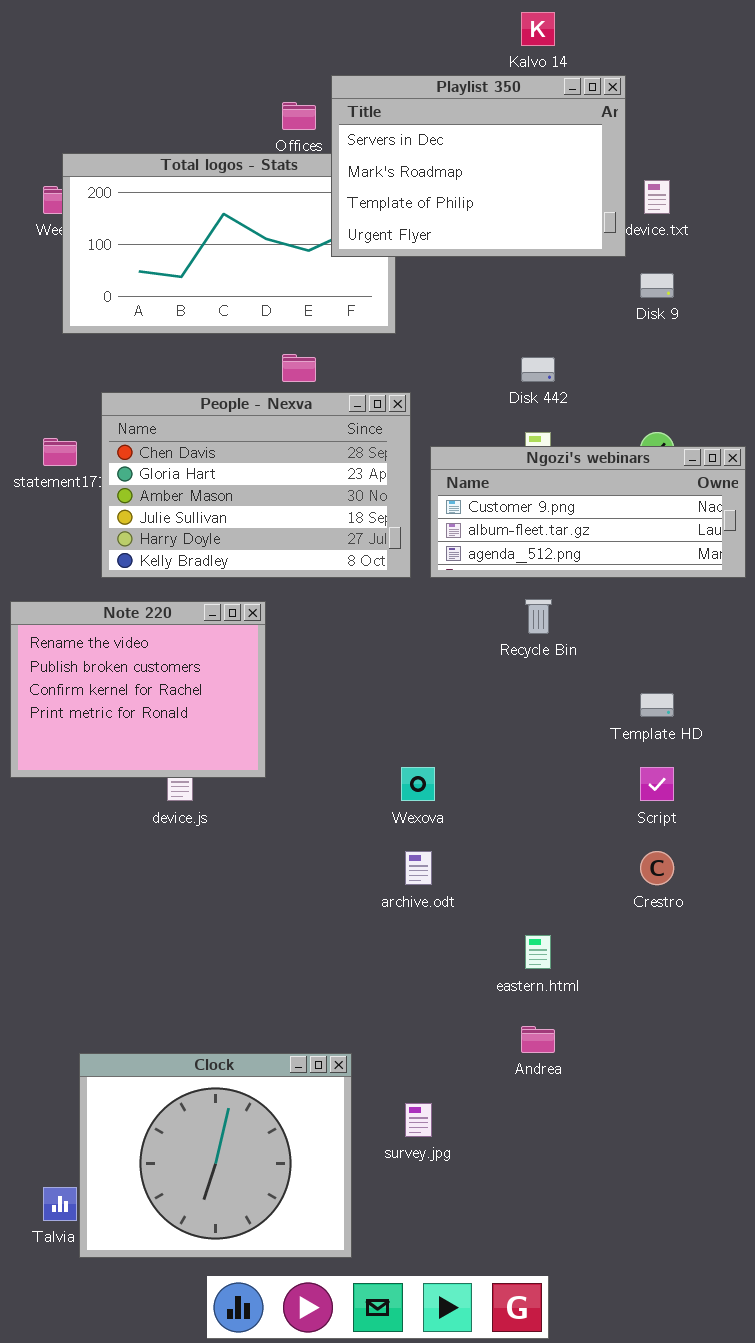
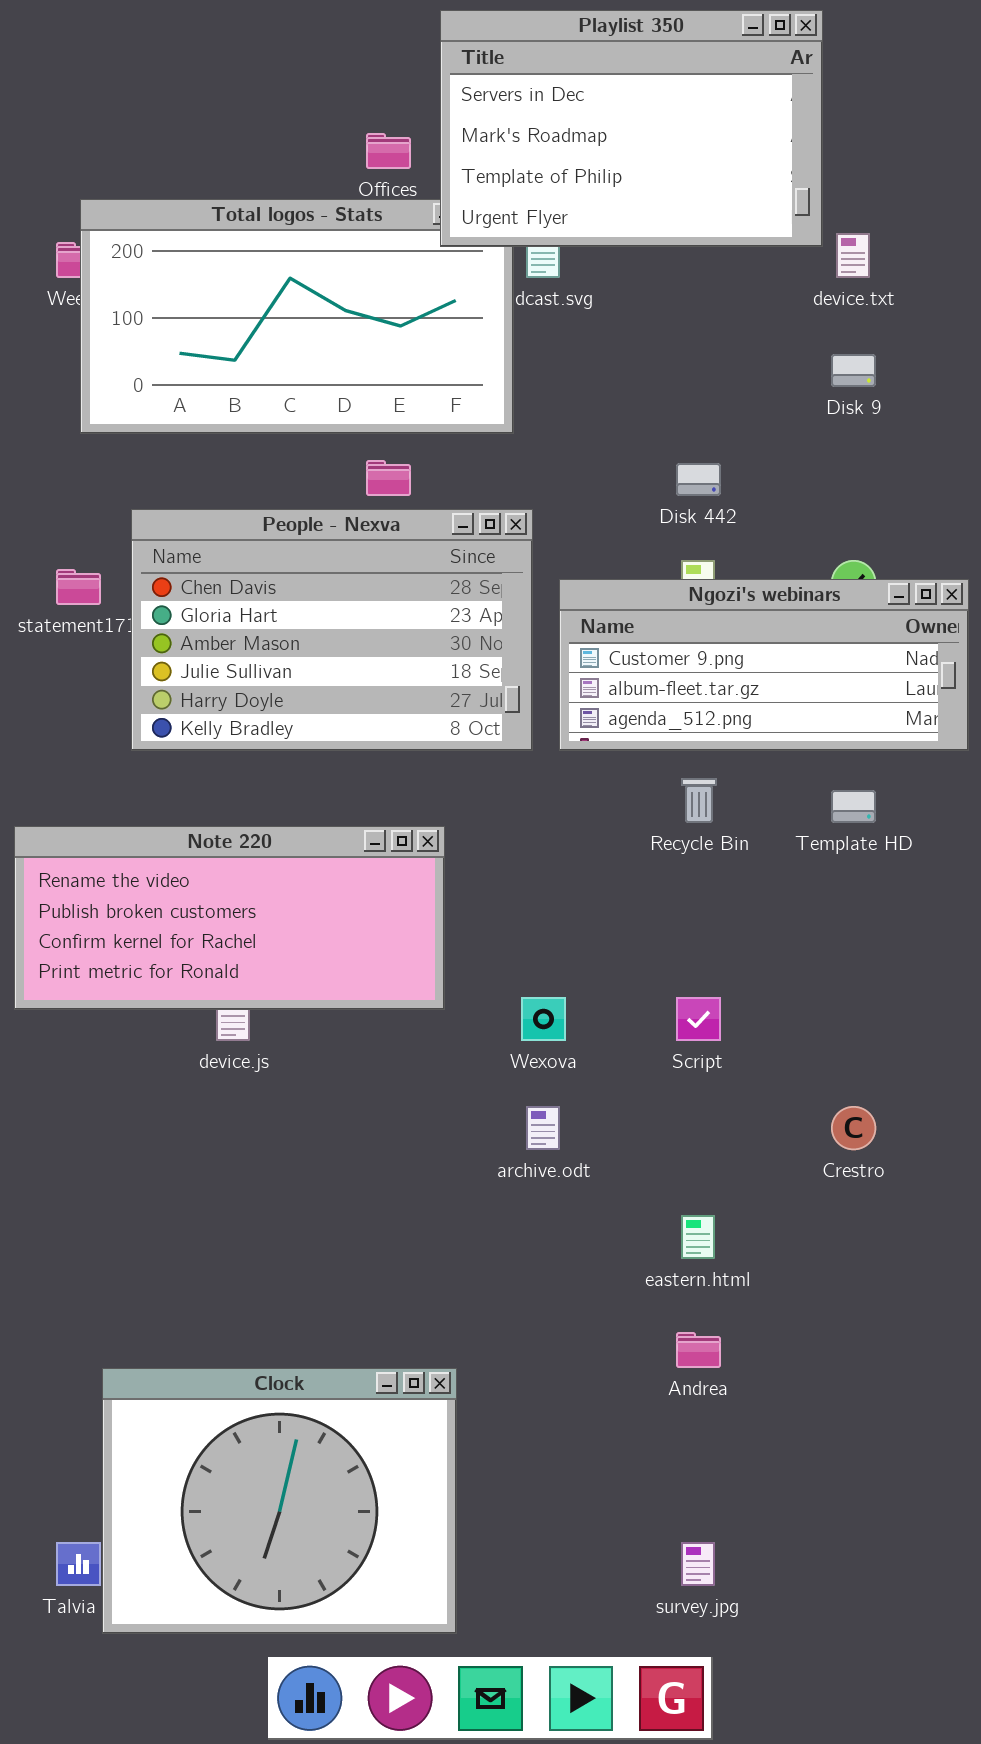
Playlist 350: [331,75,626,257] -> [440,10,823,247], moved
Note 220: [10,601,266,778] -> [14,826,445,1010], resized
Template HD: [640,693,674,717] -> [831,790,876,823], moved
Script: [640,767,674,801] -> [676,997,721,1041], moved
survey.jpg: [405,1103,432,1137] -> [681,1542,715,1586], moved

